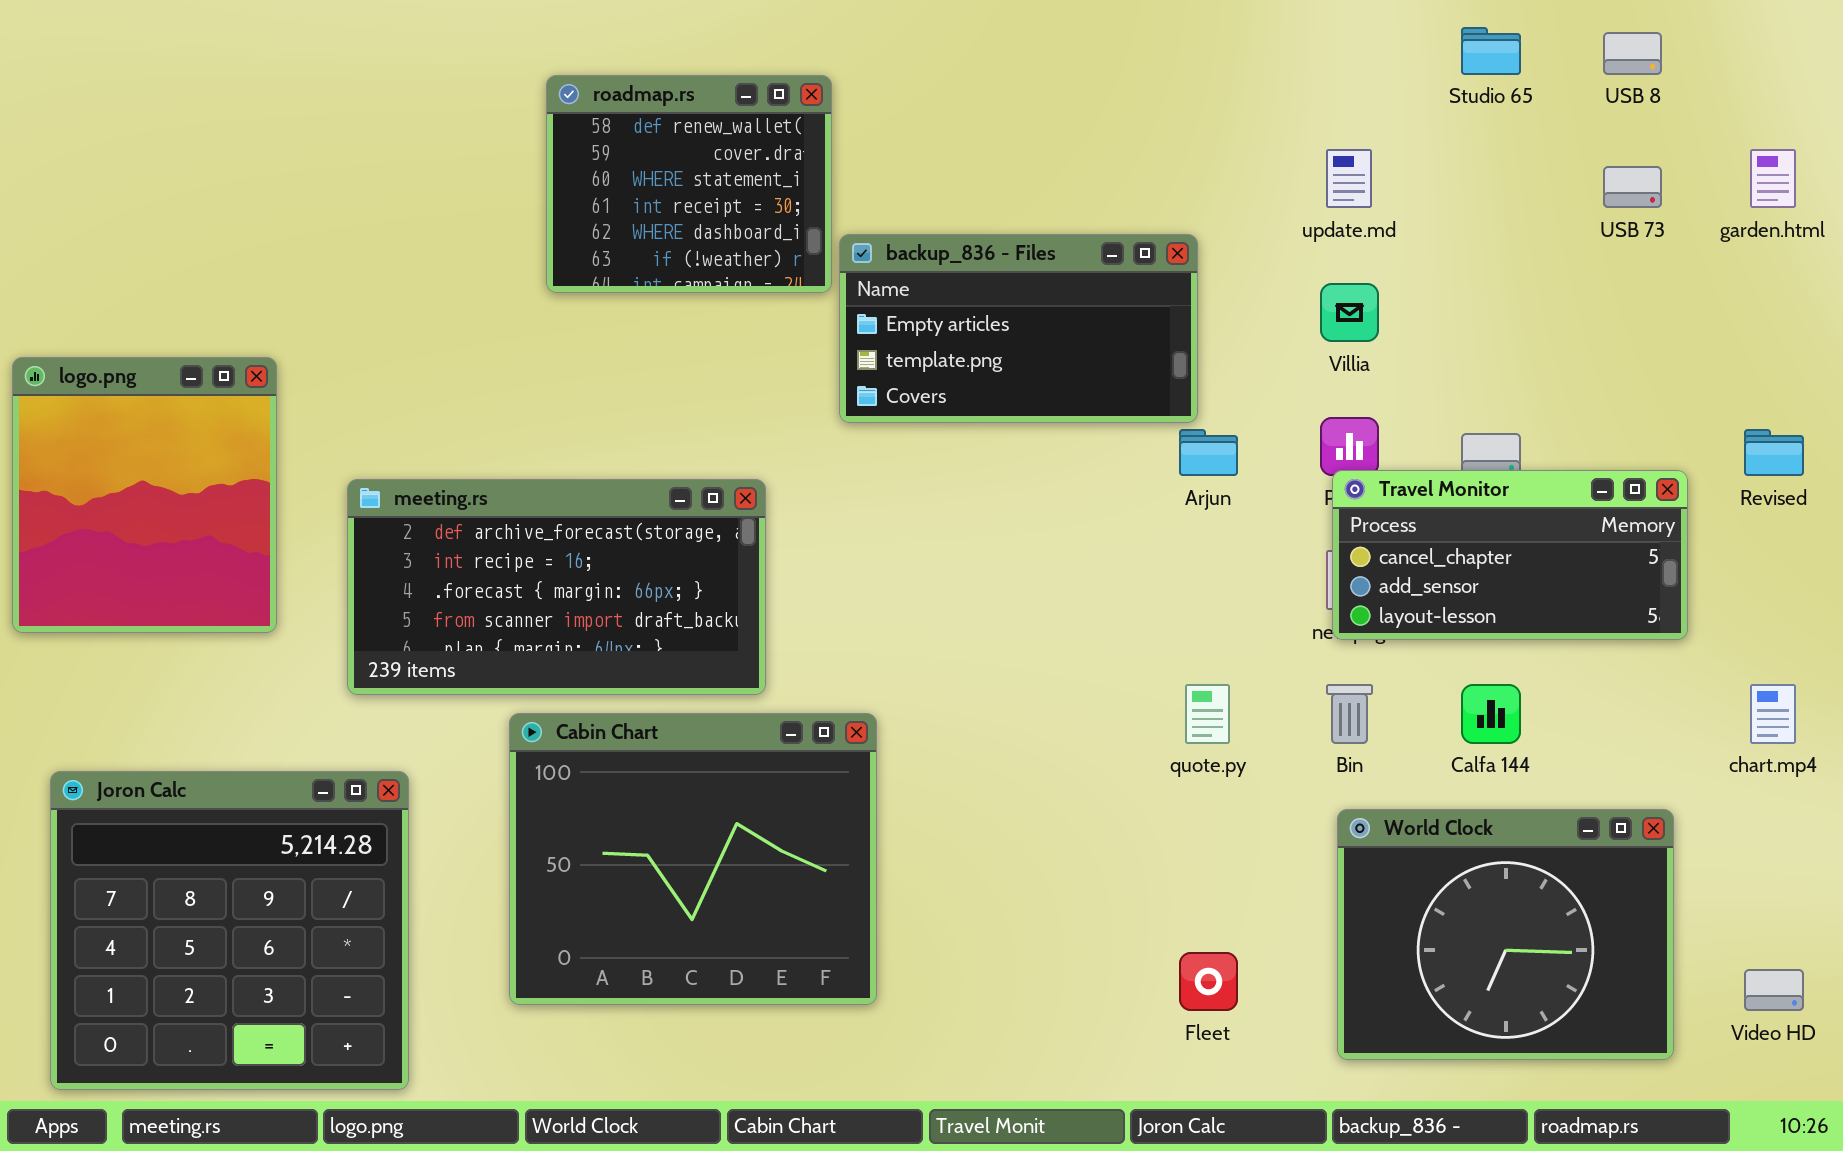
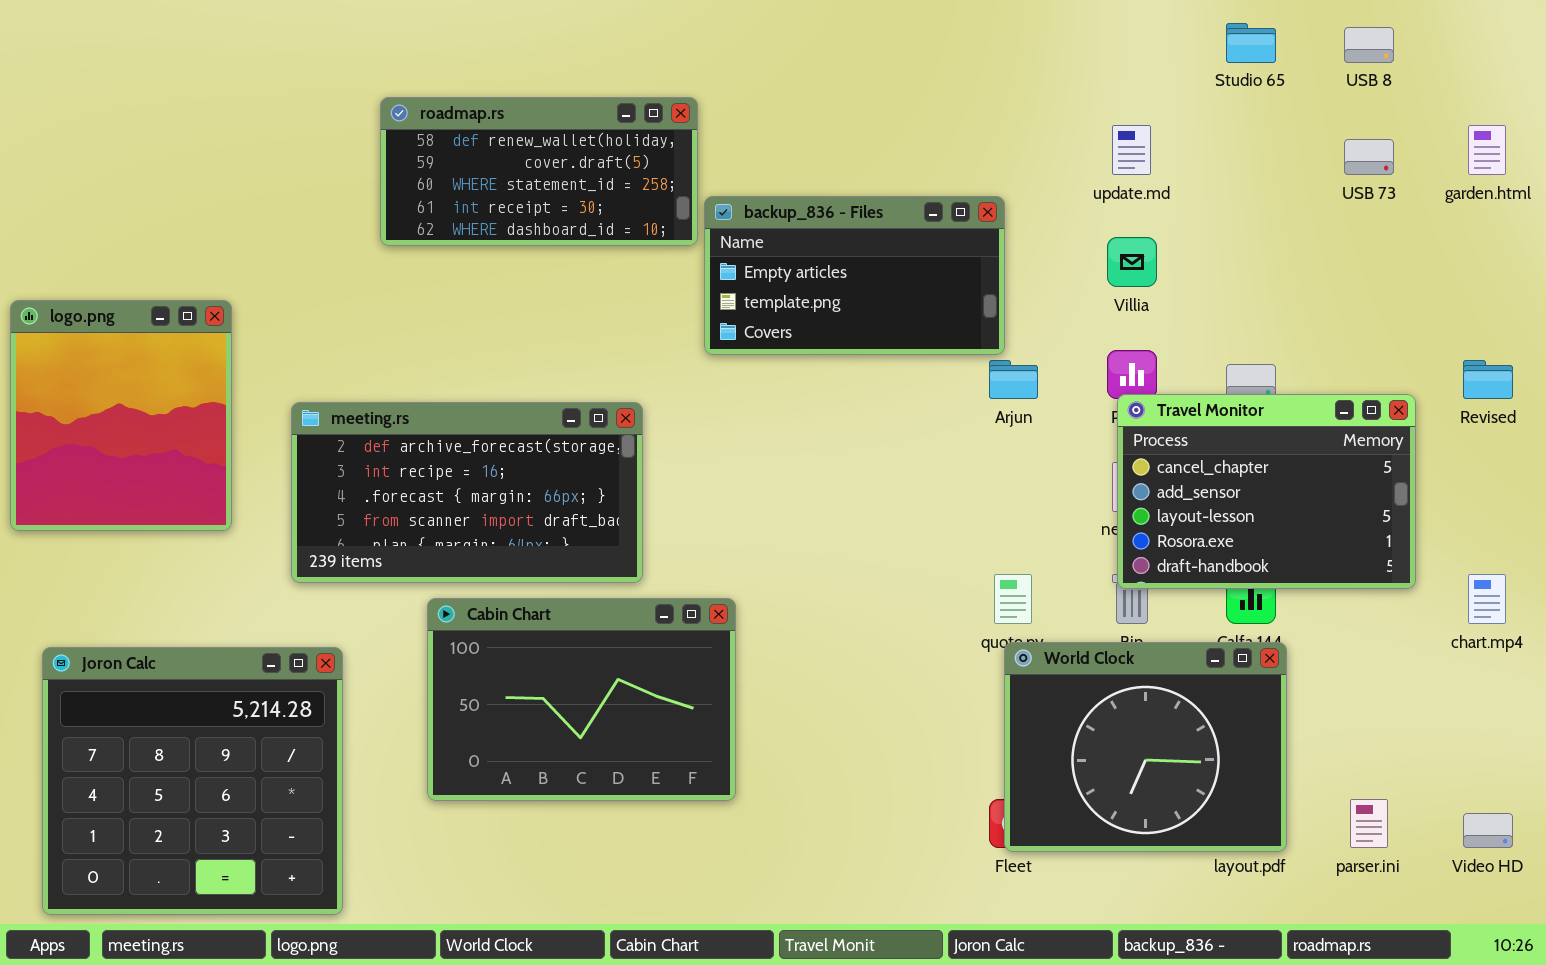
roadmap.rs: [546,75,832,293] -> [380,97,698,246], resized
Travel Monitor: [1332,470,1688,640] -> [1117,394,1416,589], resized
Cabin Chart: [509,713,877,1005] -> [427,598,736,801], resized
World Clock: [1337,809,1674,1060] -> [1004,642,1287,852], moved

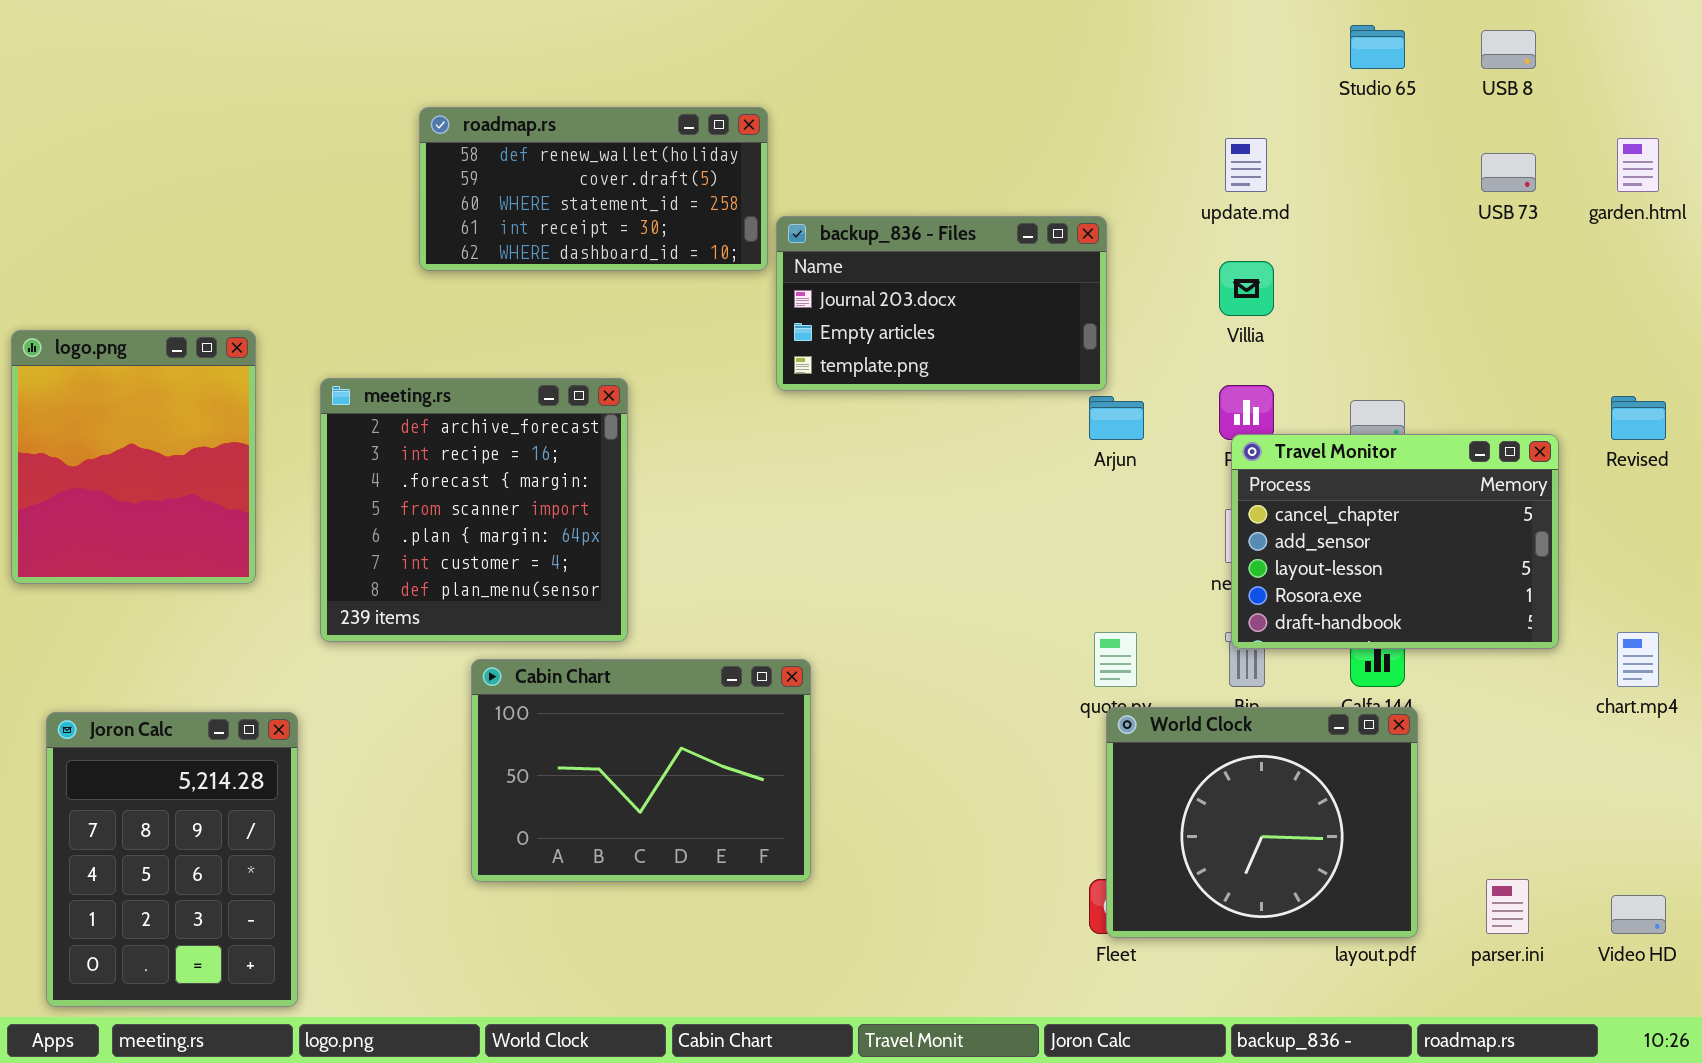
backup_836 - Files: [704,196,1005,355] -> [776,216,1107,391], scrolled up 1 row
meeting.rs: [291,402,643,583] -> [320,378,628,642], resized
Joron Calc: [42,647,343,915] -> [46,712,298,1007], resized

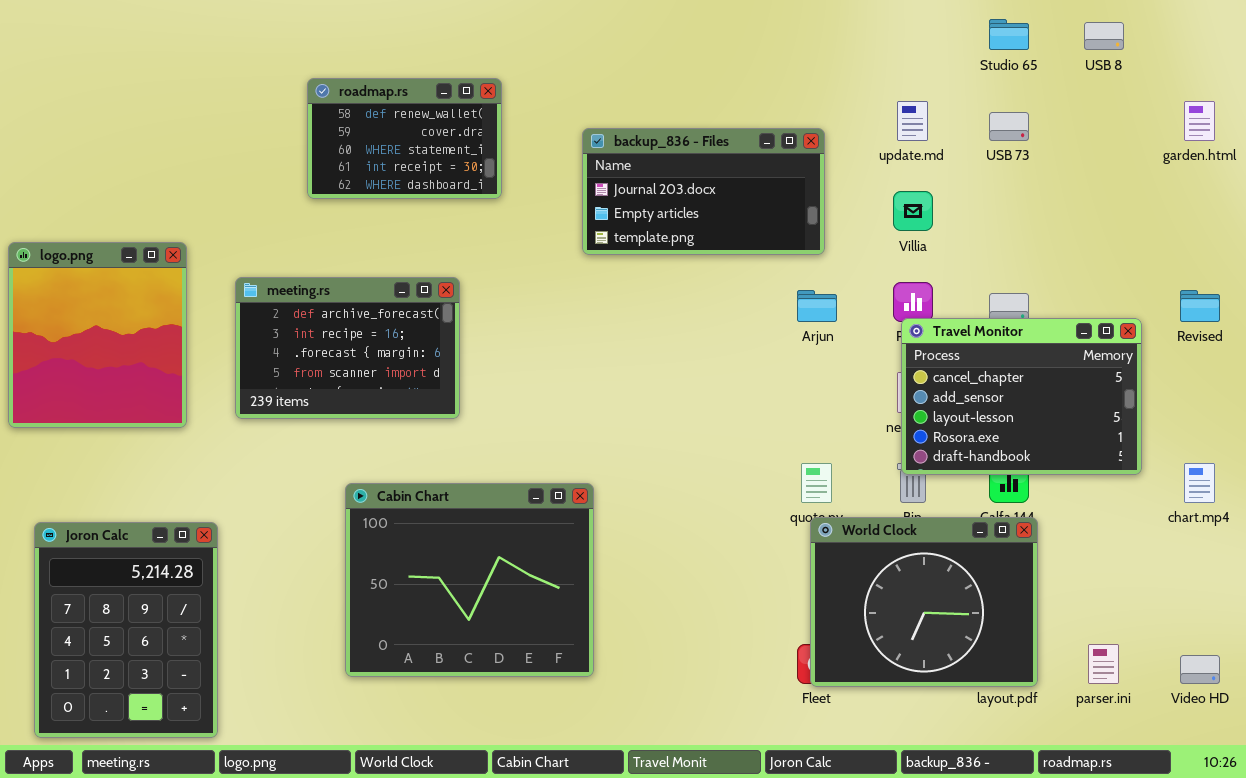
roadmap.rs: [419,107,768,271] -> [307,78,502,199], resized
USB 73: [1481,153,1536,192] -> [989,112,1029,141], moved
backup_836 - Files: [776,216,1107,391] -> [582,128,825,255], moved
meeting.rs: [320,378,628,642] -> [235,277,460,419], resized
Cabin Chart: [471,659,811,882] -> [345,483,594,677], resized

